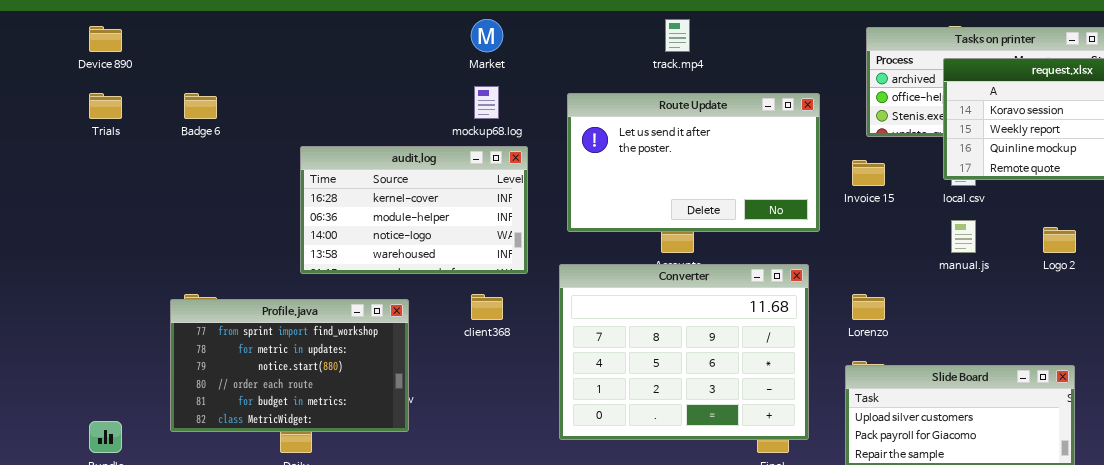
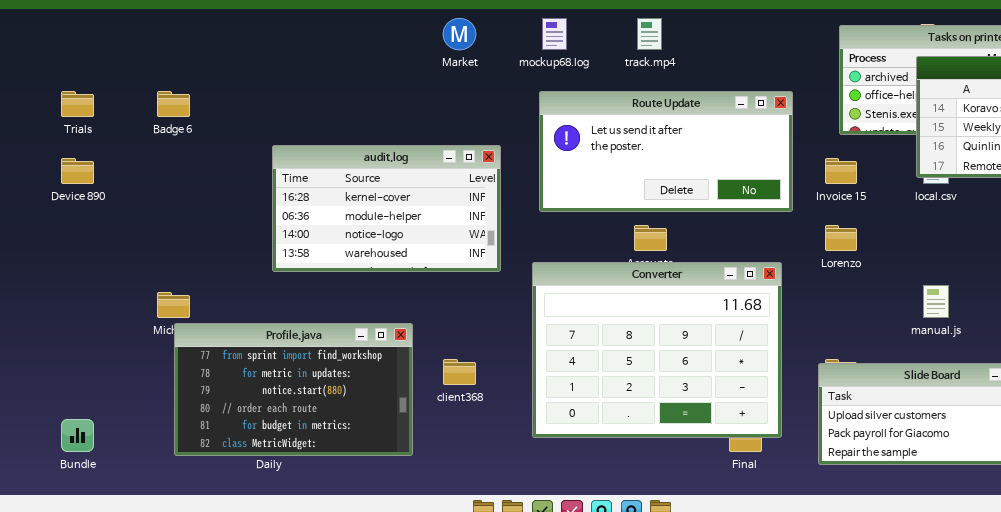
Device 890: [89,26,122,52] -> [61,158,94,184], moved
mockup68.log: [474,86,499,119] -> [542,18,567,50], moved
Route Update: [567,93,820,232] -> [539,91,793,212], resized
manual.js: [951,220,976,253] -> [923,285,949,318], moved
client368: [471,294,503,320] -> [443,359,476,385], moved
Lorenzo: [852,294,885,320] -> [825,225,857,251], moved
Profile.java: [170,299,409,432] -> [174,323,413,456], moved

